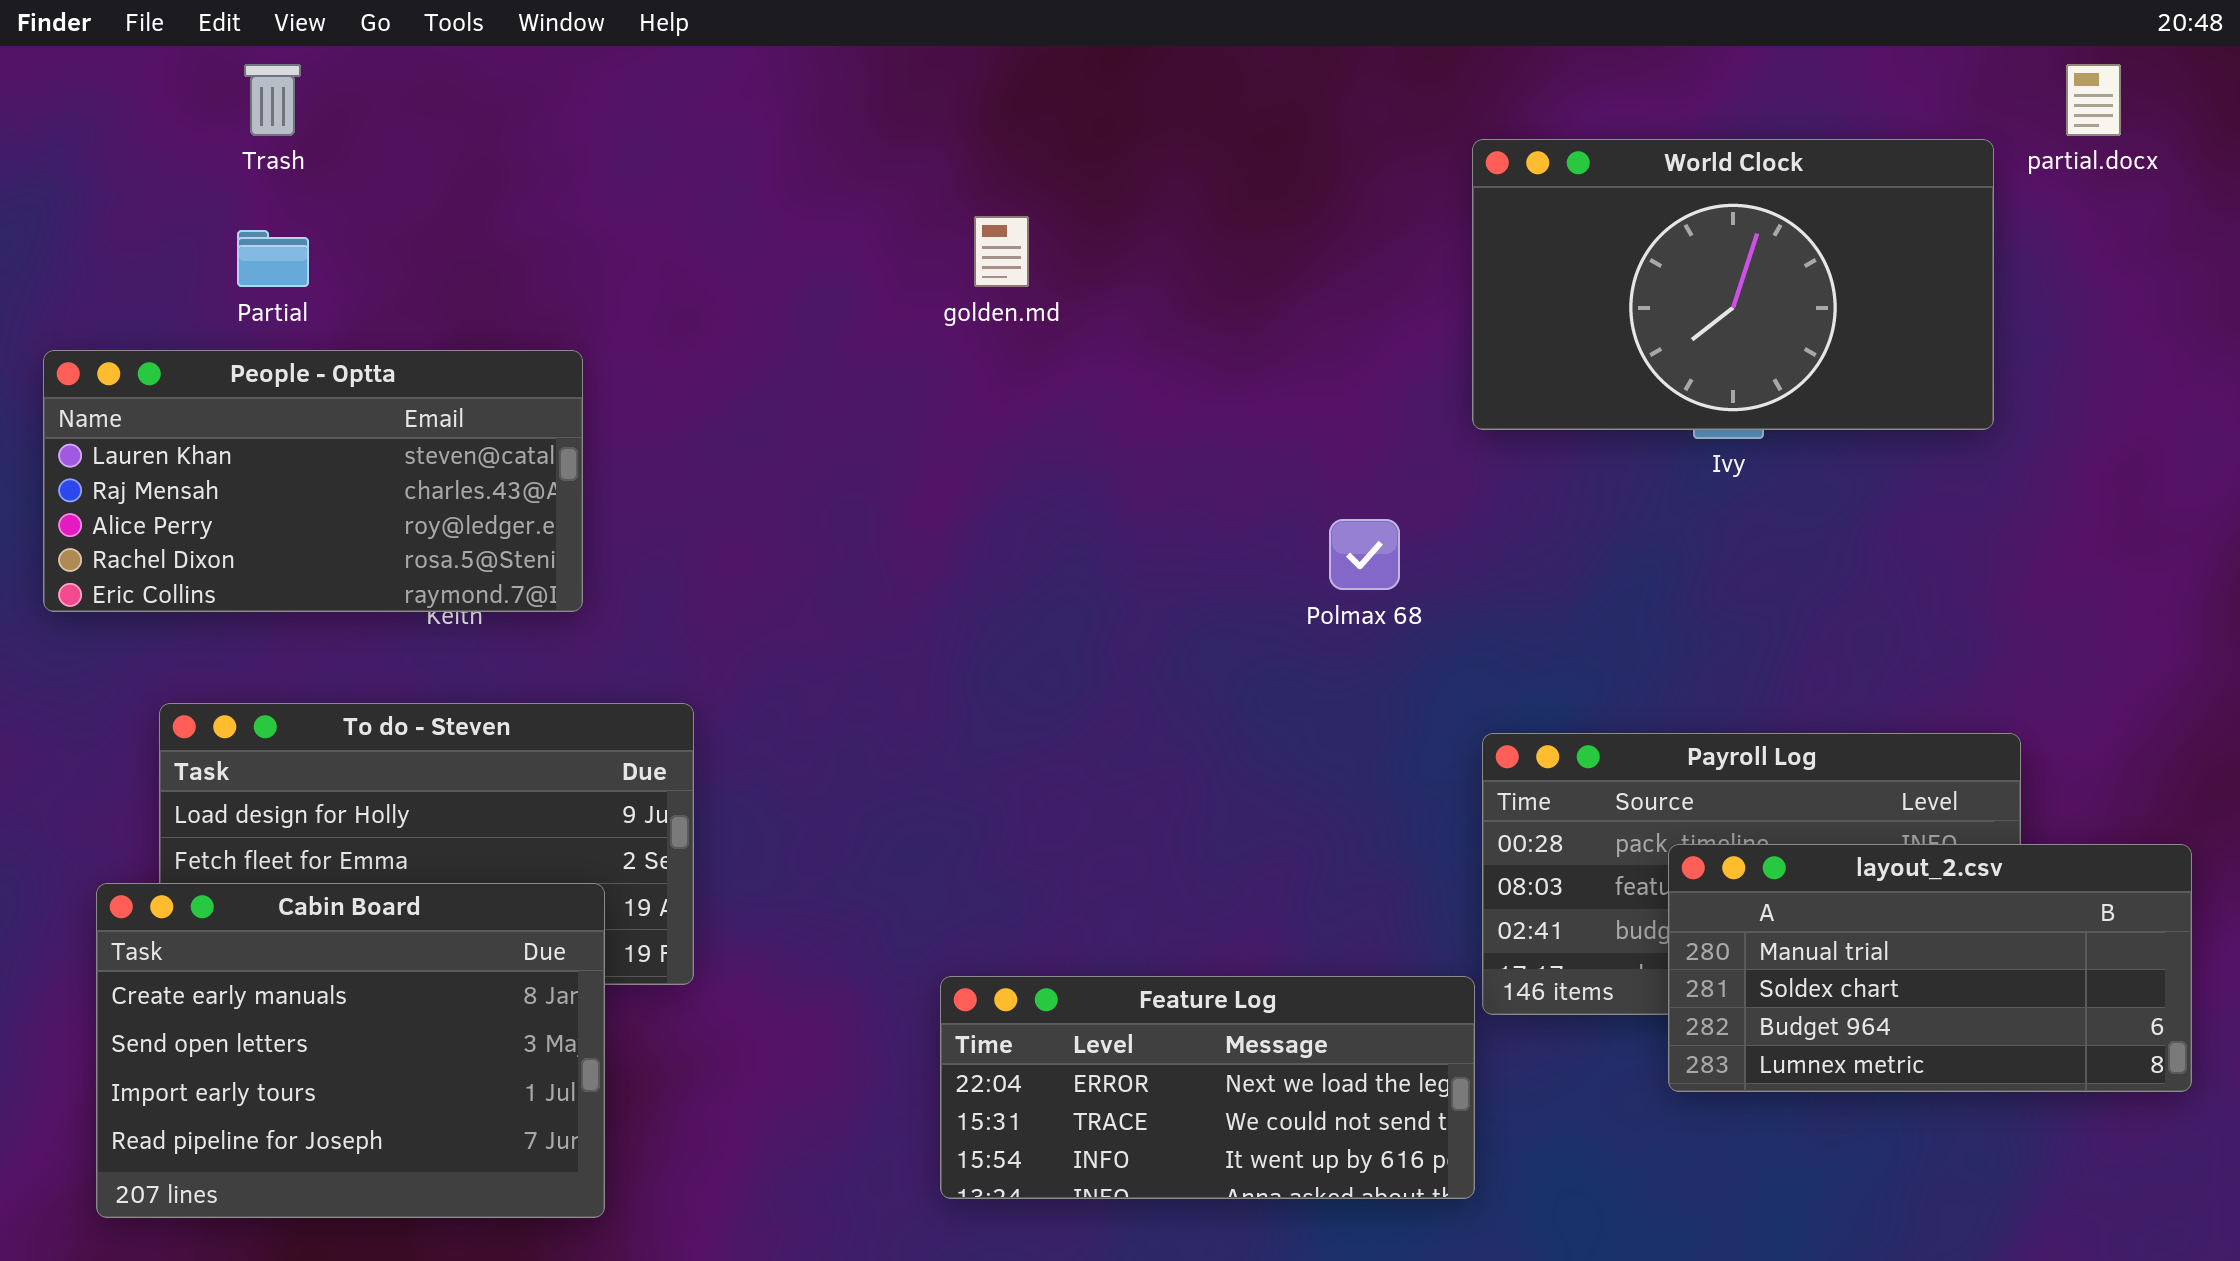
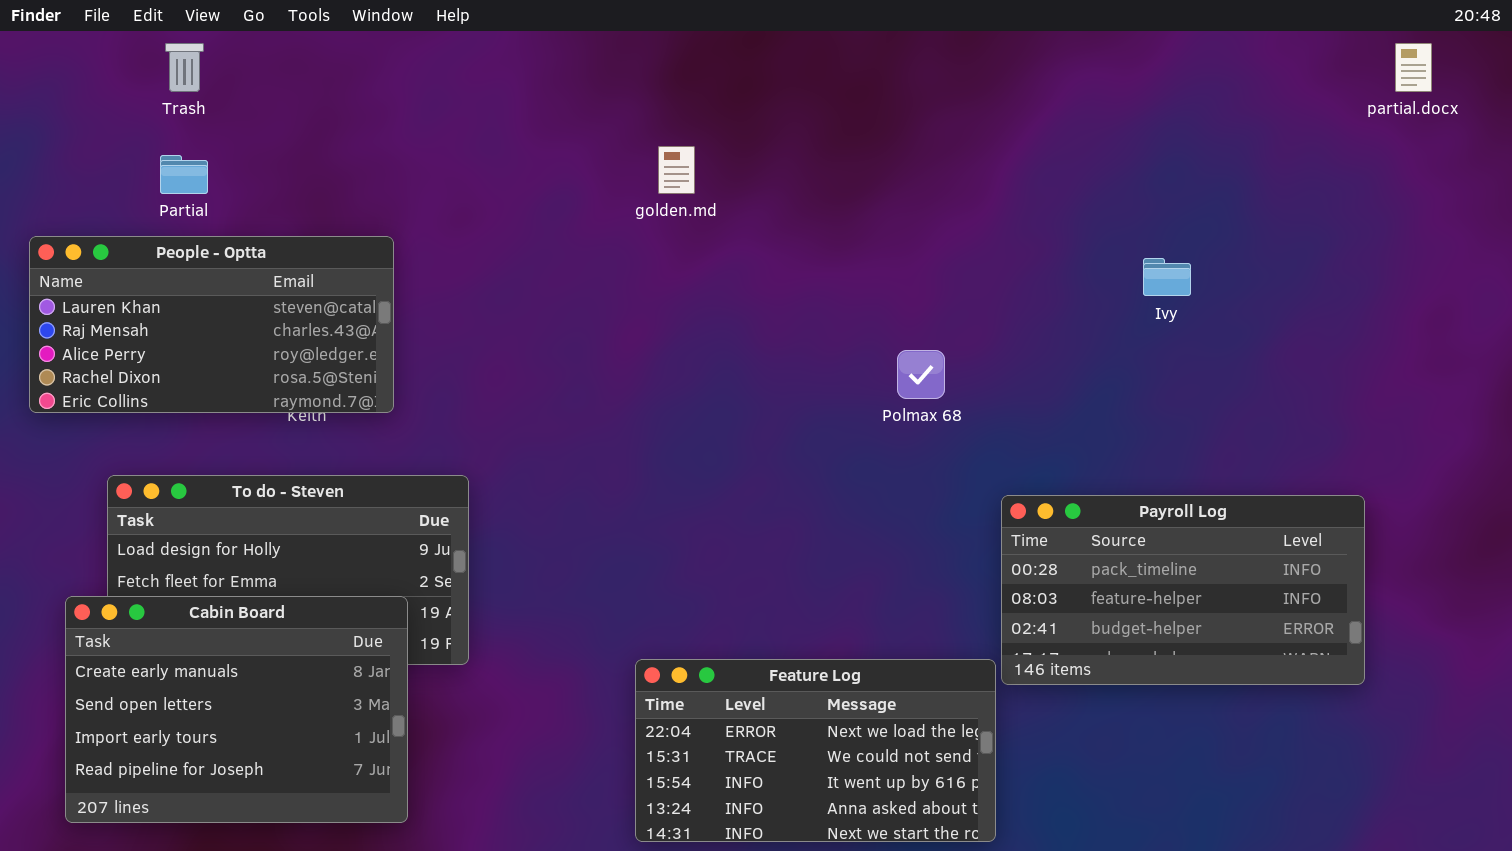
World Clock: [1472,139,1994,430] -> none, closed
layout_2.csv: [1668,844,2192,1092] -> none, closed
Feature Log: [940,976,1475,1199] -> [635,659,996,842], resized

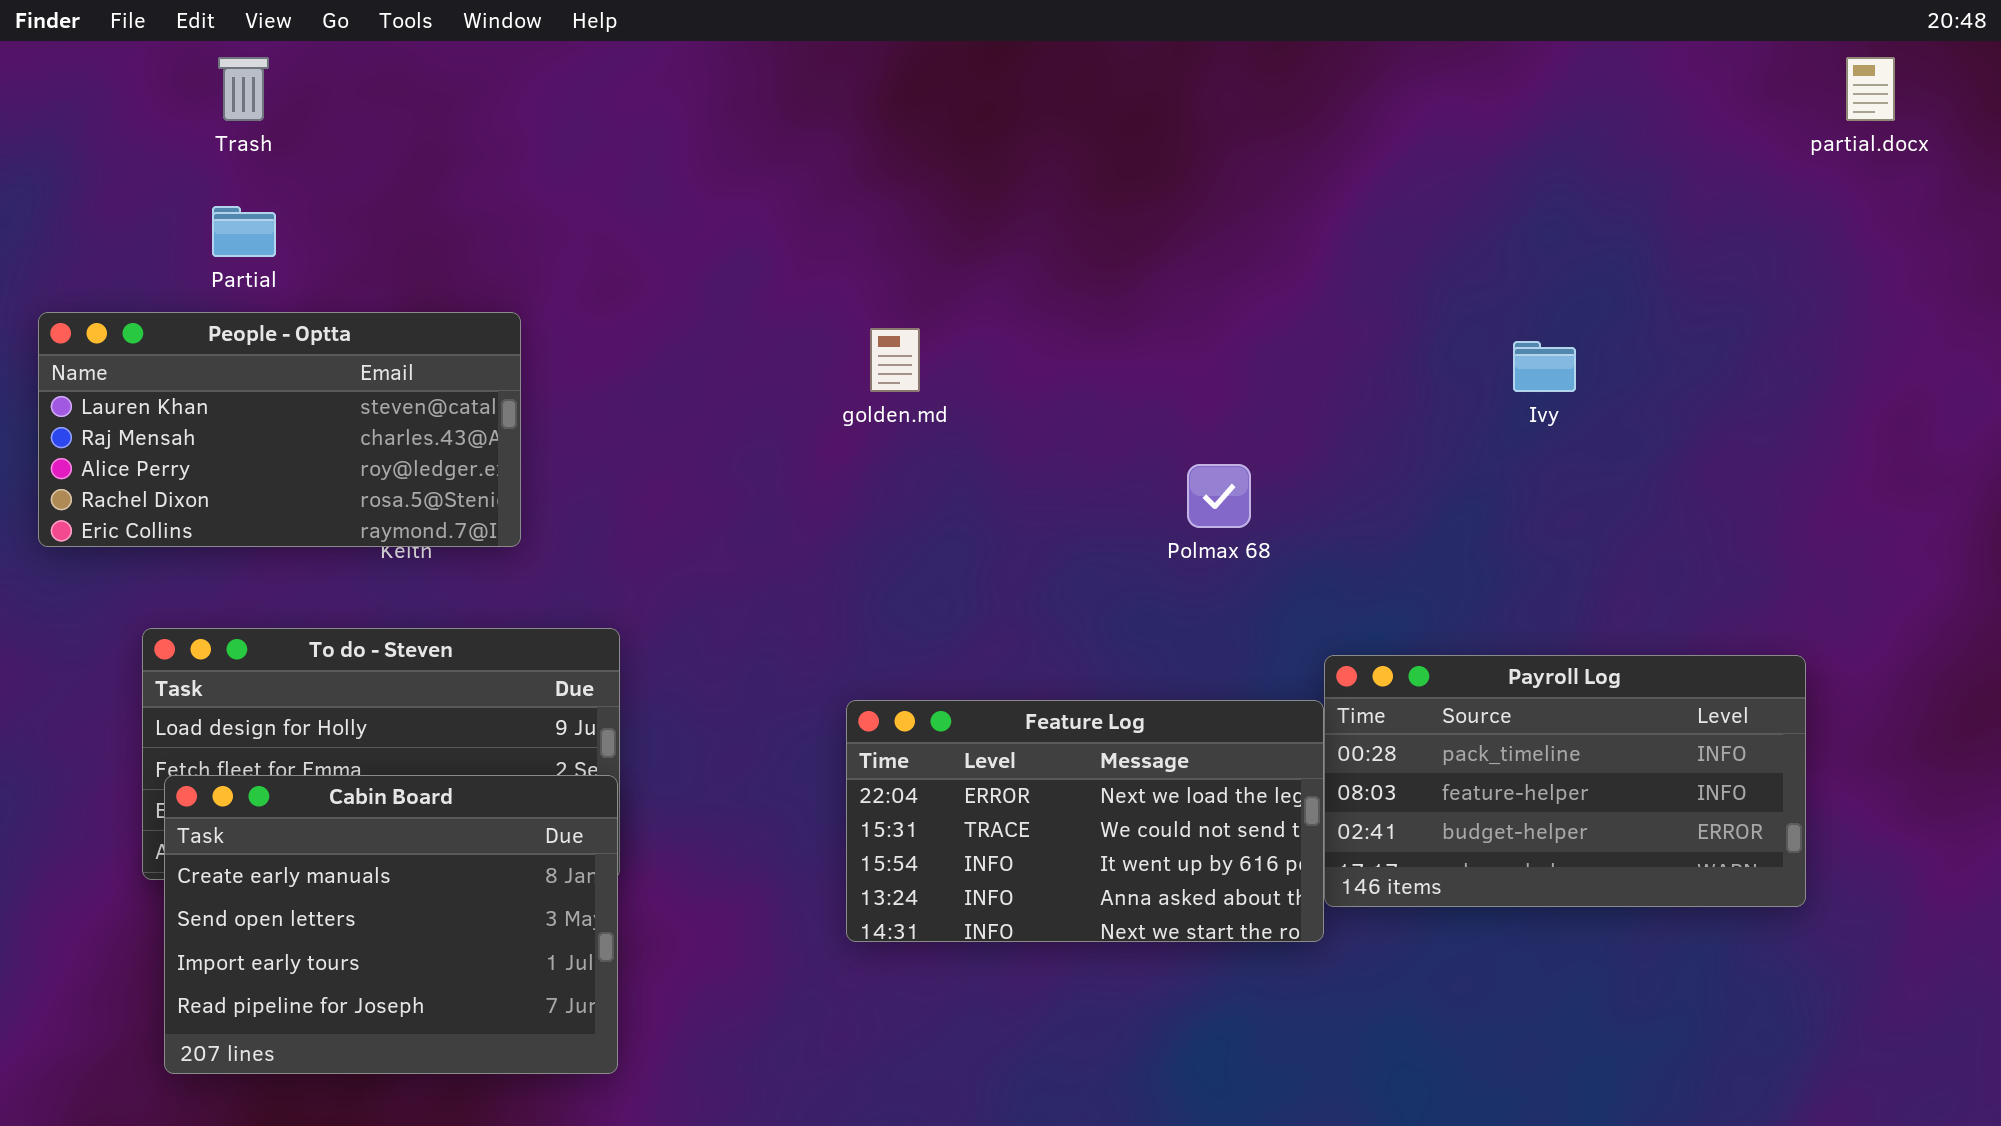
golden.md: [658,146,695,194] -> [870,328,920,392], moved
Cabin Board: [65,596,408,823] -> [164,775,618,1074], moved
Feature Log: [635,659,996,842] -> [846,700,1324,942], moved

